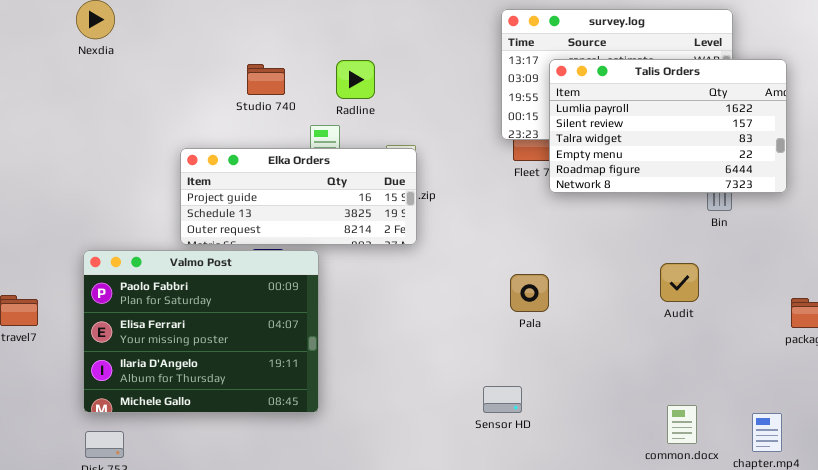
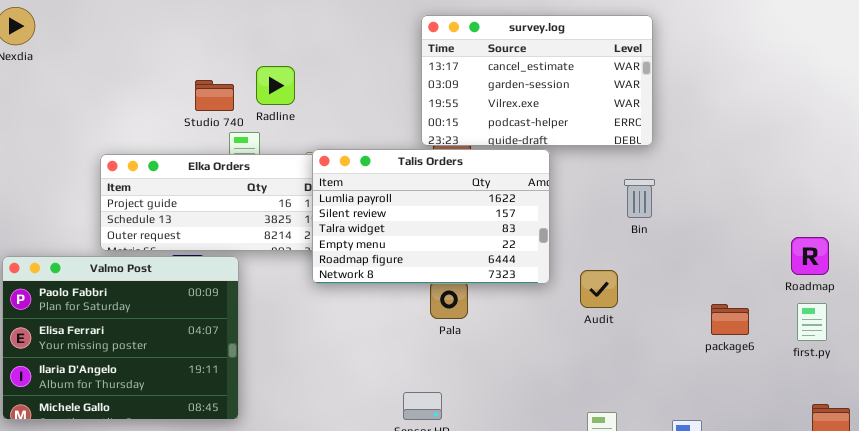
Talis Orders: [549,59,787,193] -> [312,149,550,284], moved
Studio 740: [247,64,285,95] -> [195,80,234,111], moved

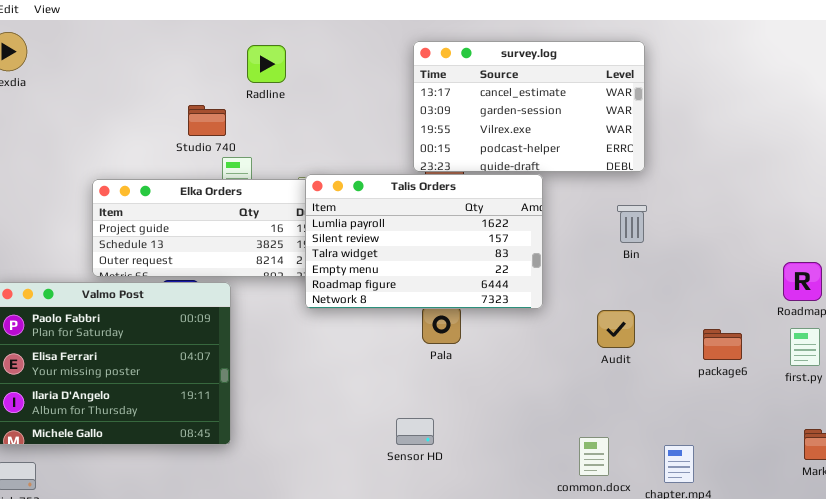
Radline: [256,66,295,105] -> [247,45,286,83], moved
Audit: [580,270,618,308] -> [597,310,635,348], moved

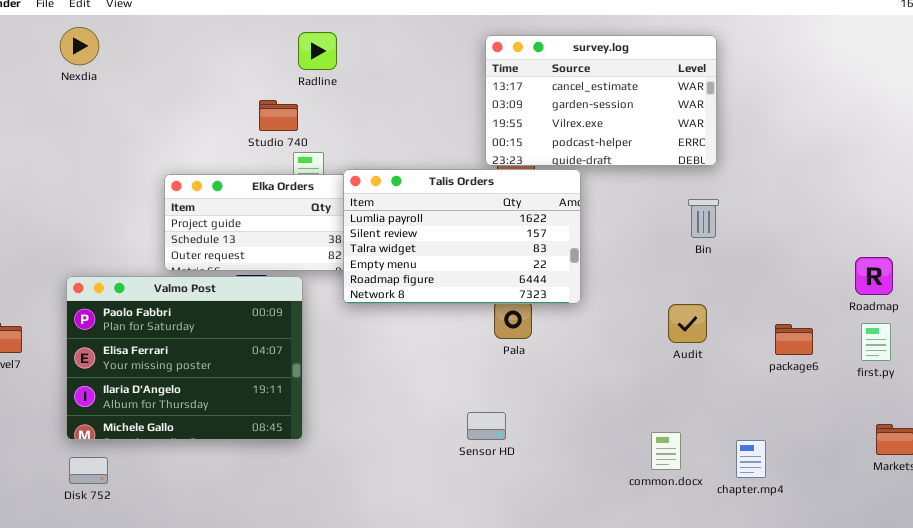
Radline: [247,45,286,83] -> [298,32,337,70], moved
Talis Orders: [305,174,543,309] -> [343,169,581,304], moved

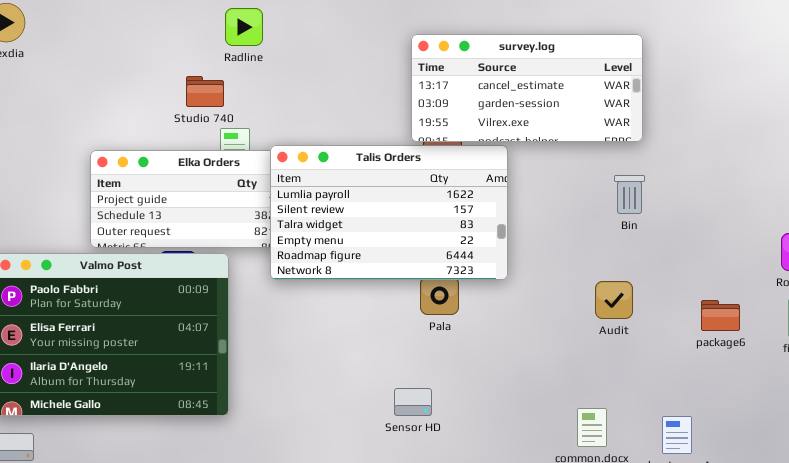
survey.log: [485,35,717,166] -> [411,34,643,142], resized

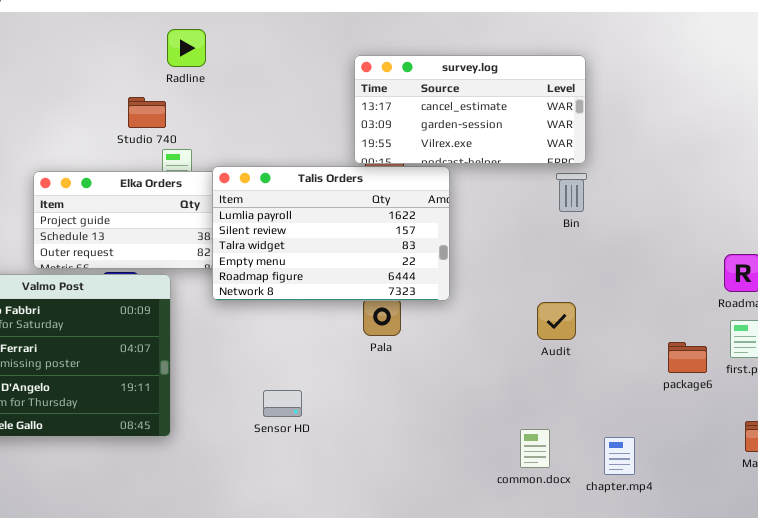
Bin: [614,175,645,214] -> [556,173,587,212], moved
package6: [701,300,740,331] -> [668,342,707,373], moved
Sensor HD: [394,388,432,416] -> [263,390,302,417], moved

